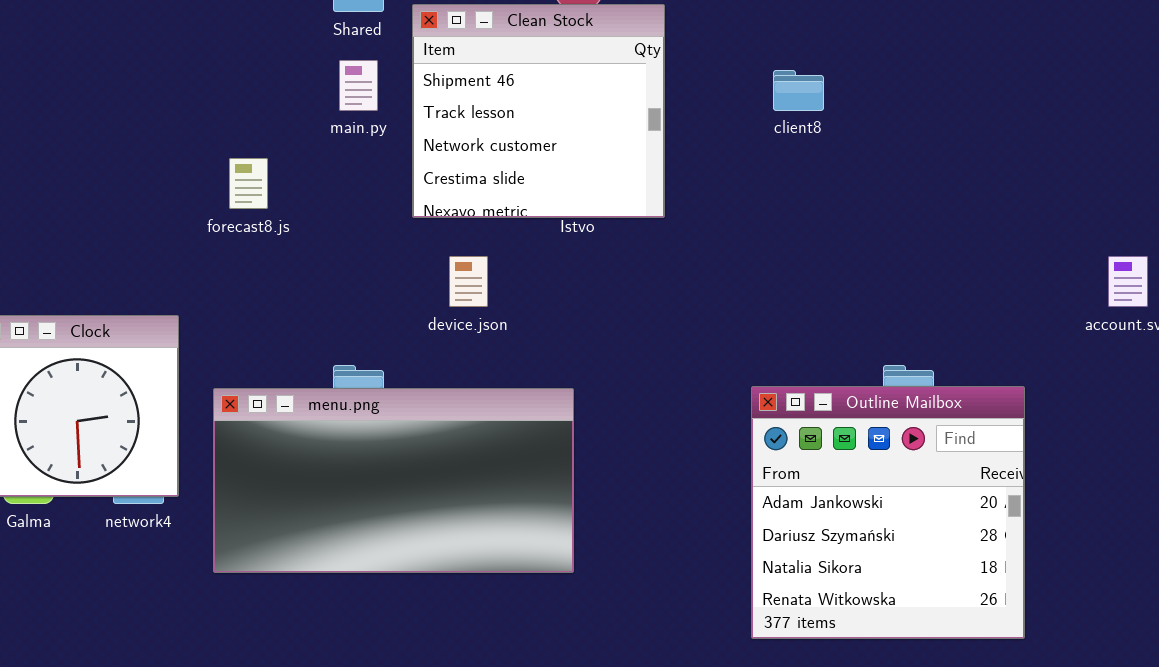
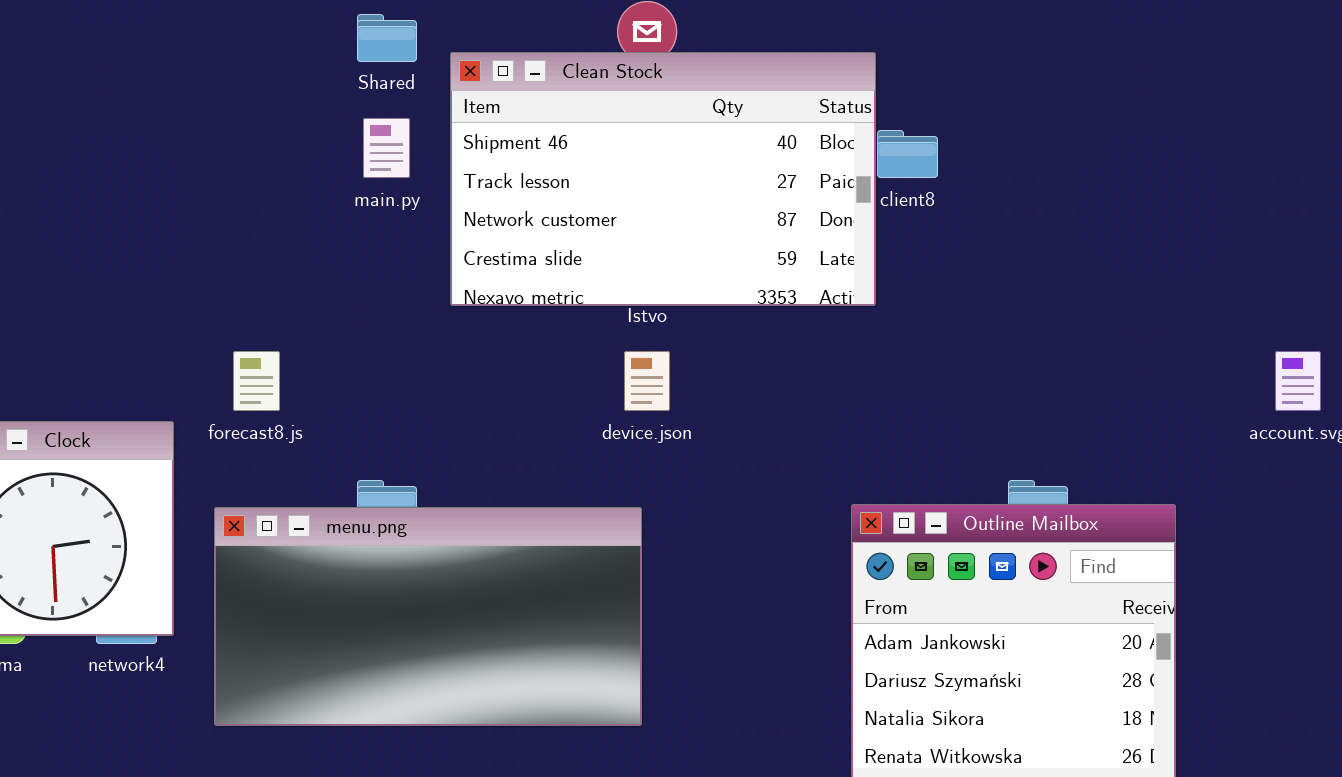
Clean Stock: [412,4,665,218] -> [450,52,876,306], resized
forecast8.js: [229,158,268,209] -> [233,351,280,411], moved
device.json: [449,256,488,307] -> [624,351,670,411], moved

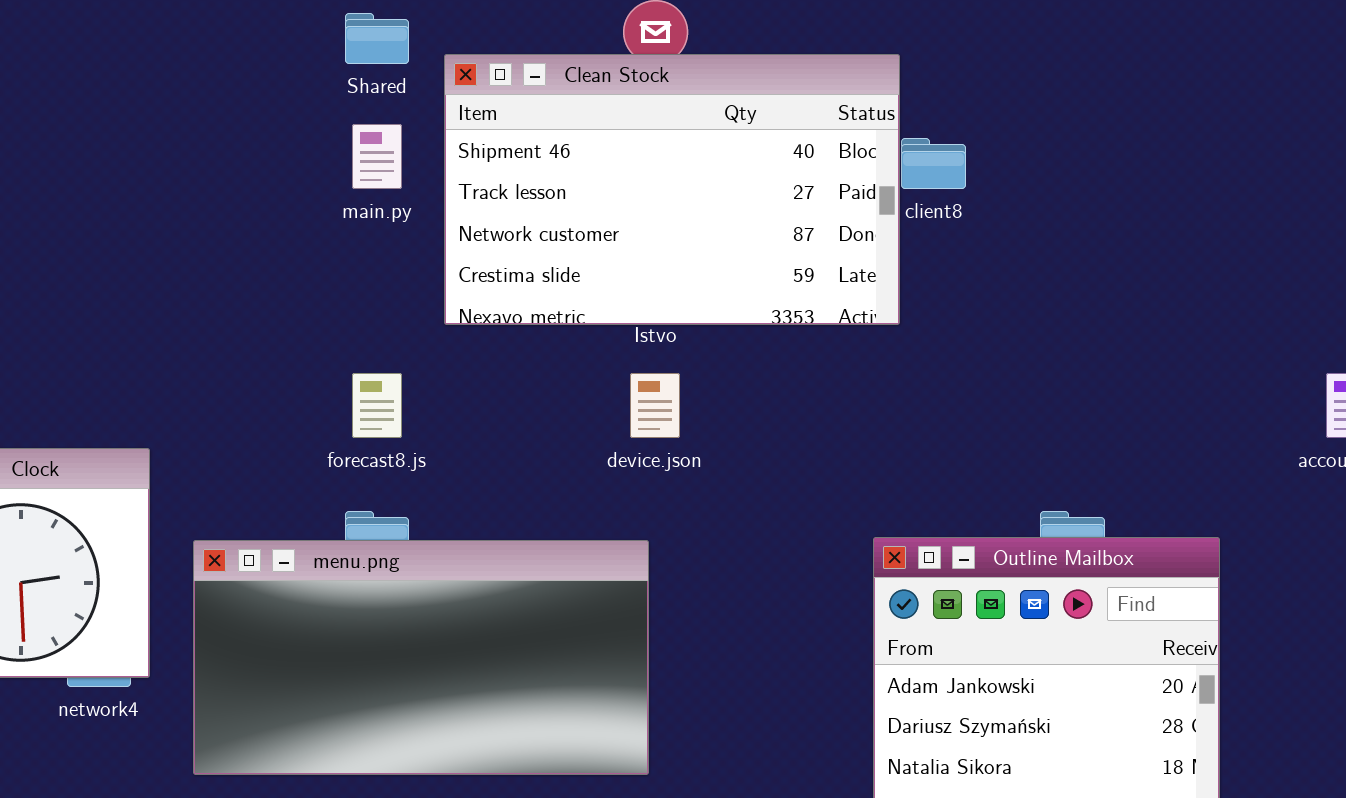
forecast8.js: [233,351,280,411] -> [352,373,402,438], moved

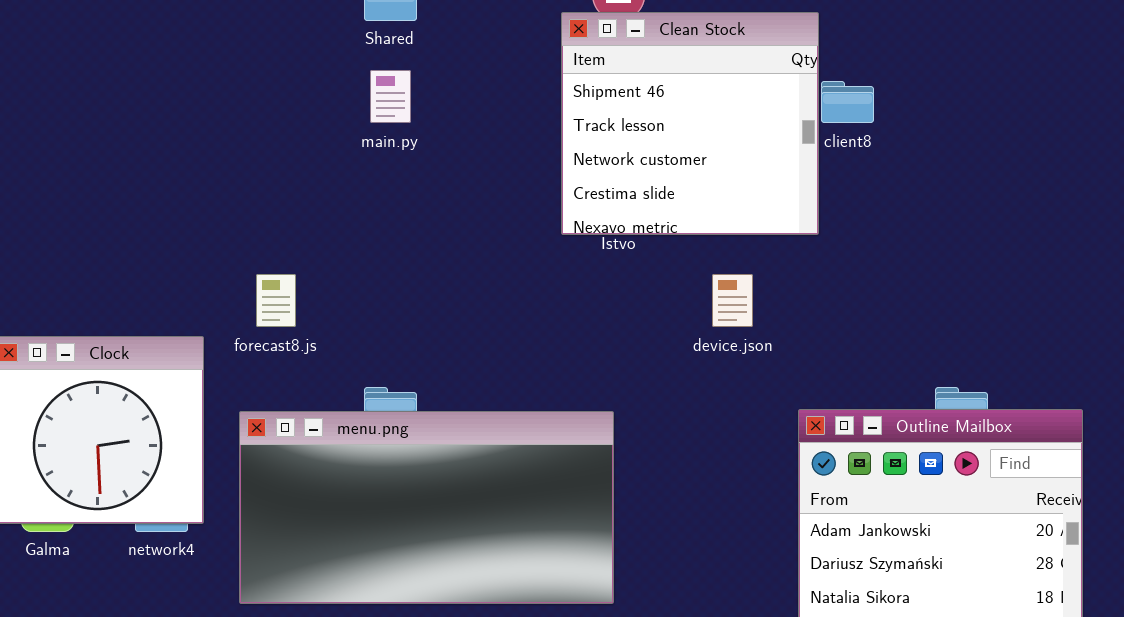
Clean Stock: [444,54,900,325] -> [561,12,819,235], resized
forecast8.js: [352,373,402,438] -> [256,274,296,327], moved
device.json: [630,373,680,438] -> [712,274,753,327], moved

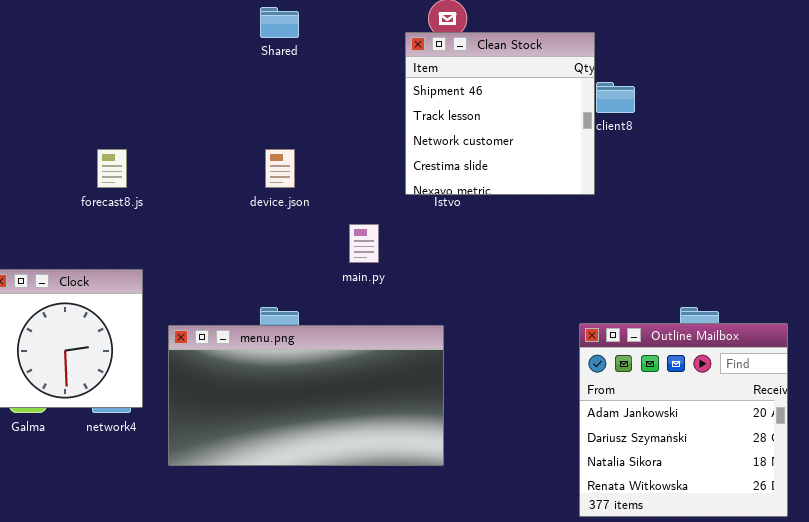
main.py: [370,70,411,123] -> [349,224,379,263], moved
forecast8.js: [256,274,296,327] -> [97,149,127,188], moved
device.json: [712,274,753,327] -> [265,149,295,188], moved

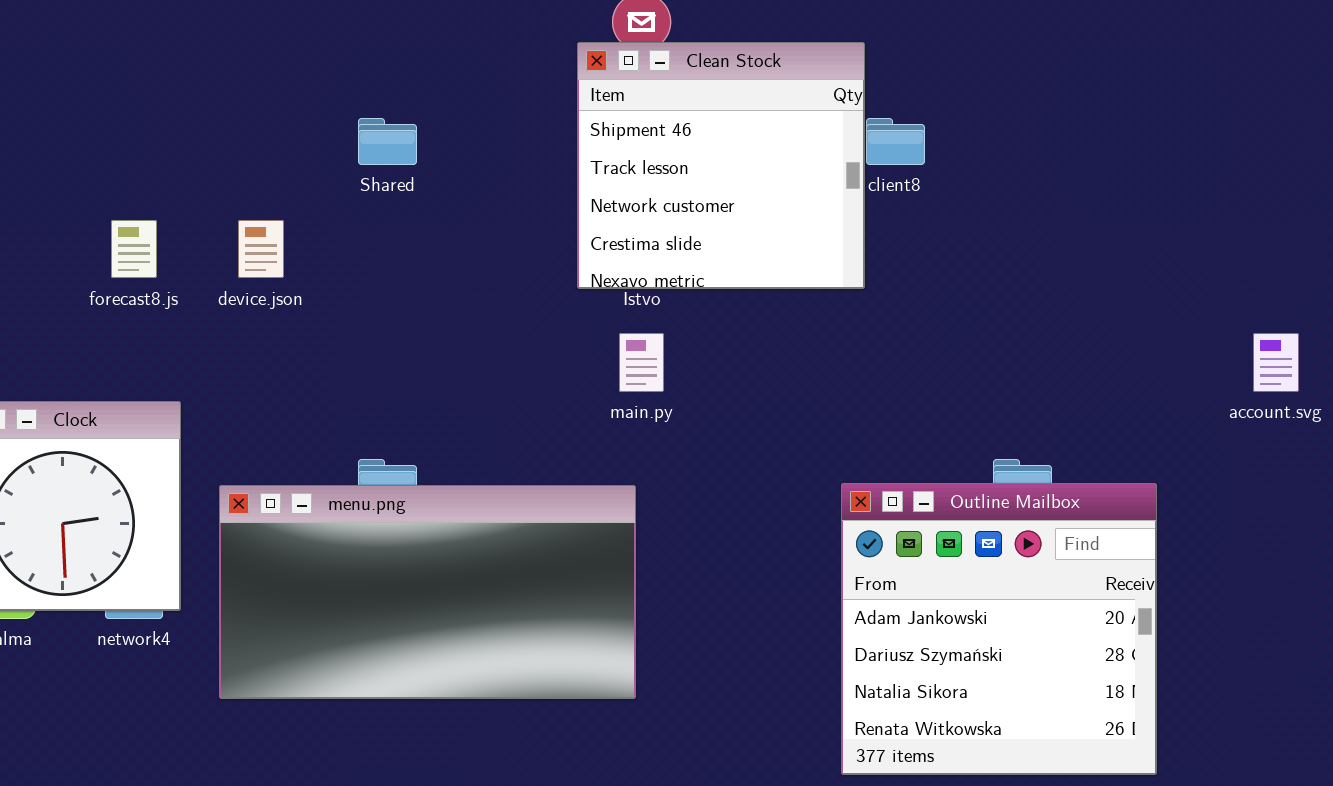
Shared: [260,7,299,38] -> [358,118,417,165], moved
device.json: [265,149,295,188] -> [238,220,284,278], moved
main.py: [349,224,379,263] -> [619,333,664,392], moved

